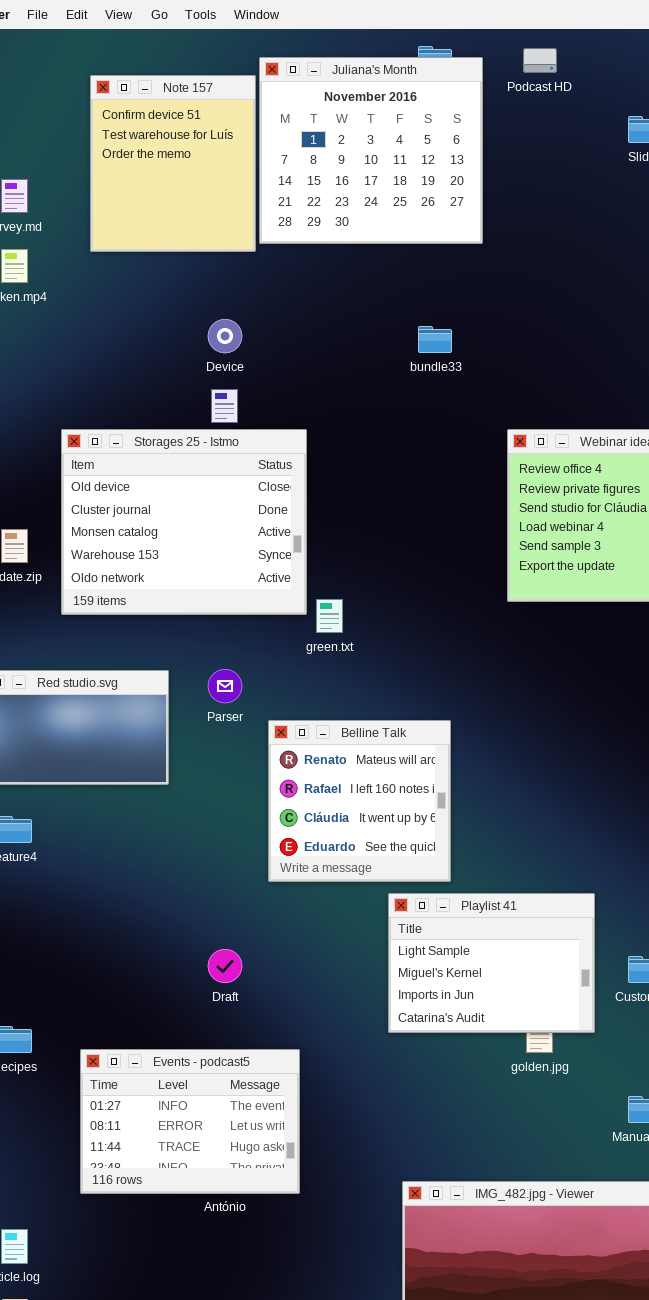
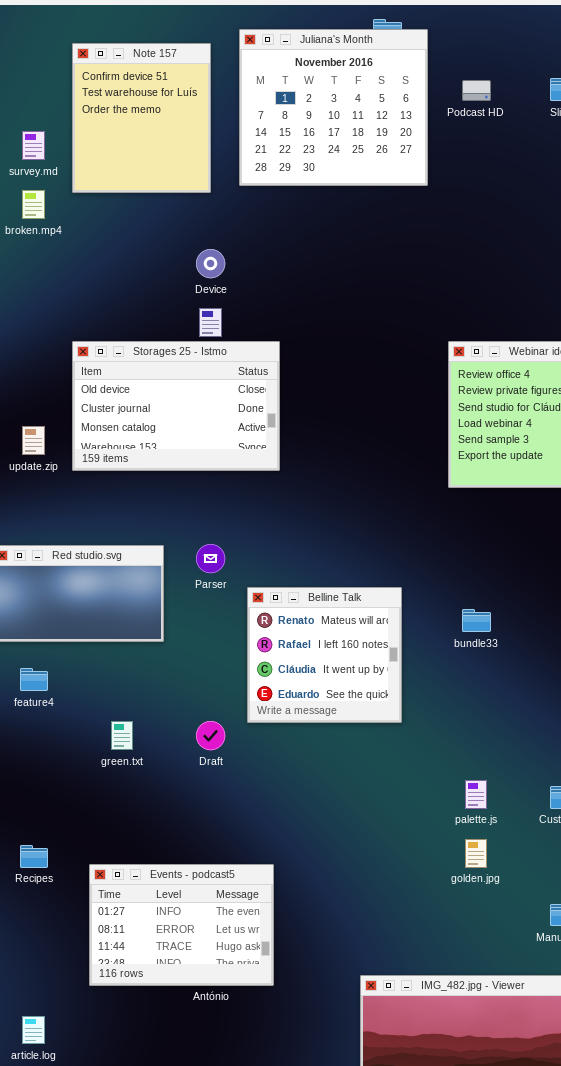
Podcast HD: [523,48,557,73] -> [462,80,491,101], moved
Note 157: [90,75,256,252] -> [72,43,211,193], moved
bundle33: [418,326,452,353] -> [462,609,491,632], moved
Storages 25 - Istmo: [61,429,307,615] -> [72,341,280,471], resized
green.txt: [316,599,343,633] -> [111,721,133,750], moved
Playlist 41: [388,893,595,1033] -> none, closed
Draft: [208,949,242,983] -> [196,721,225,750], moved

